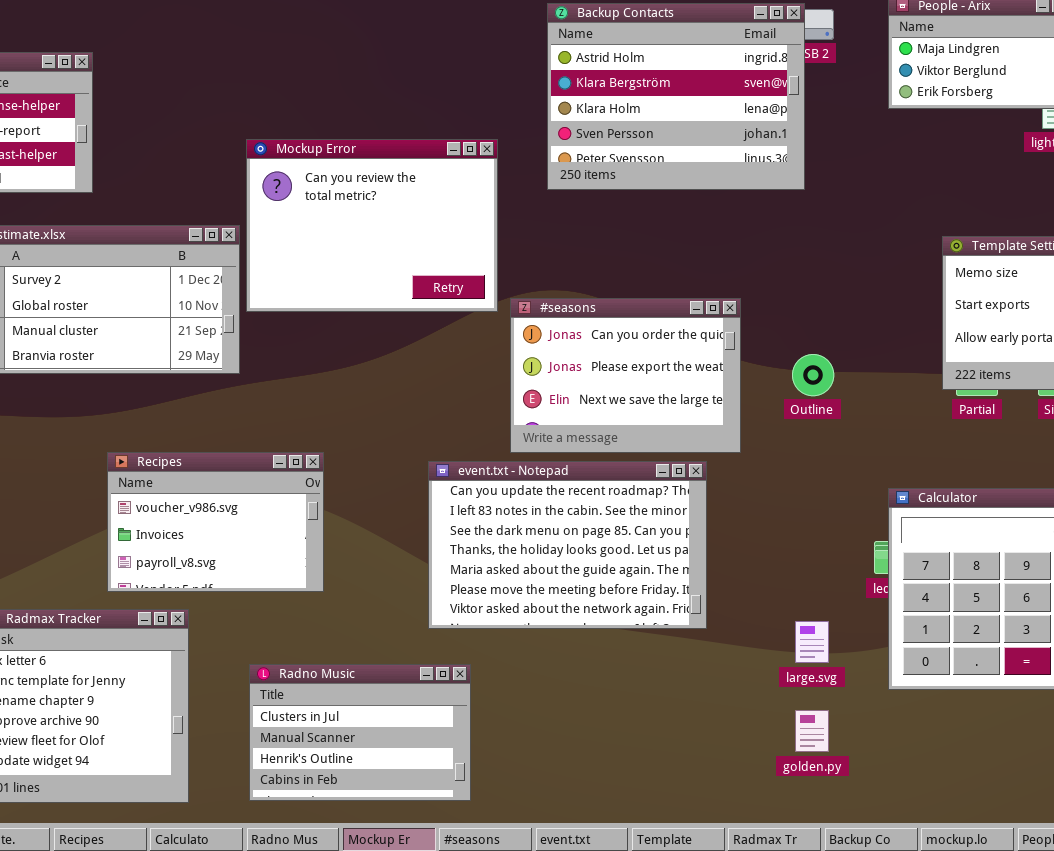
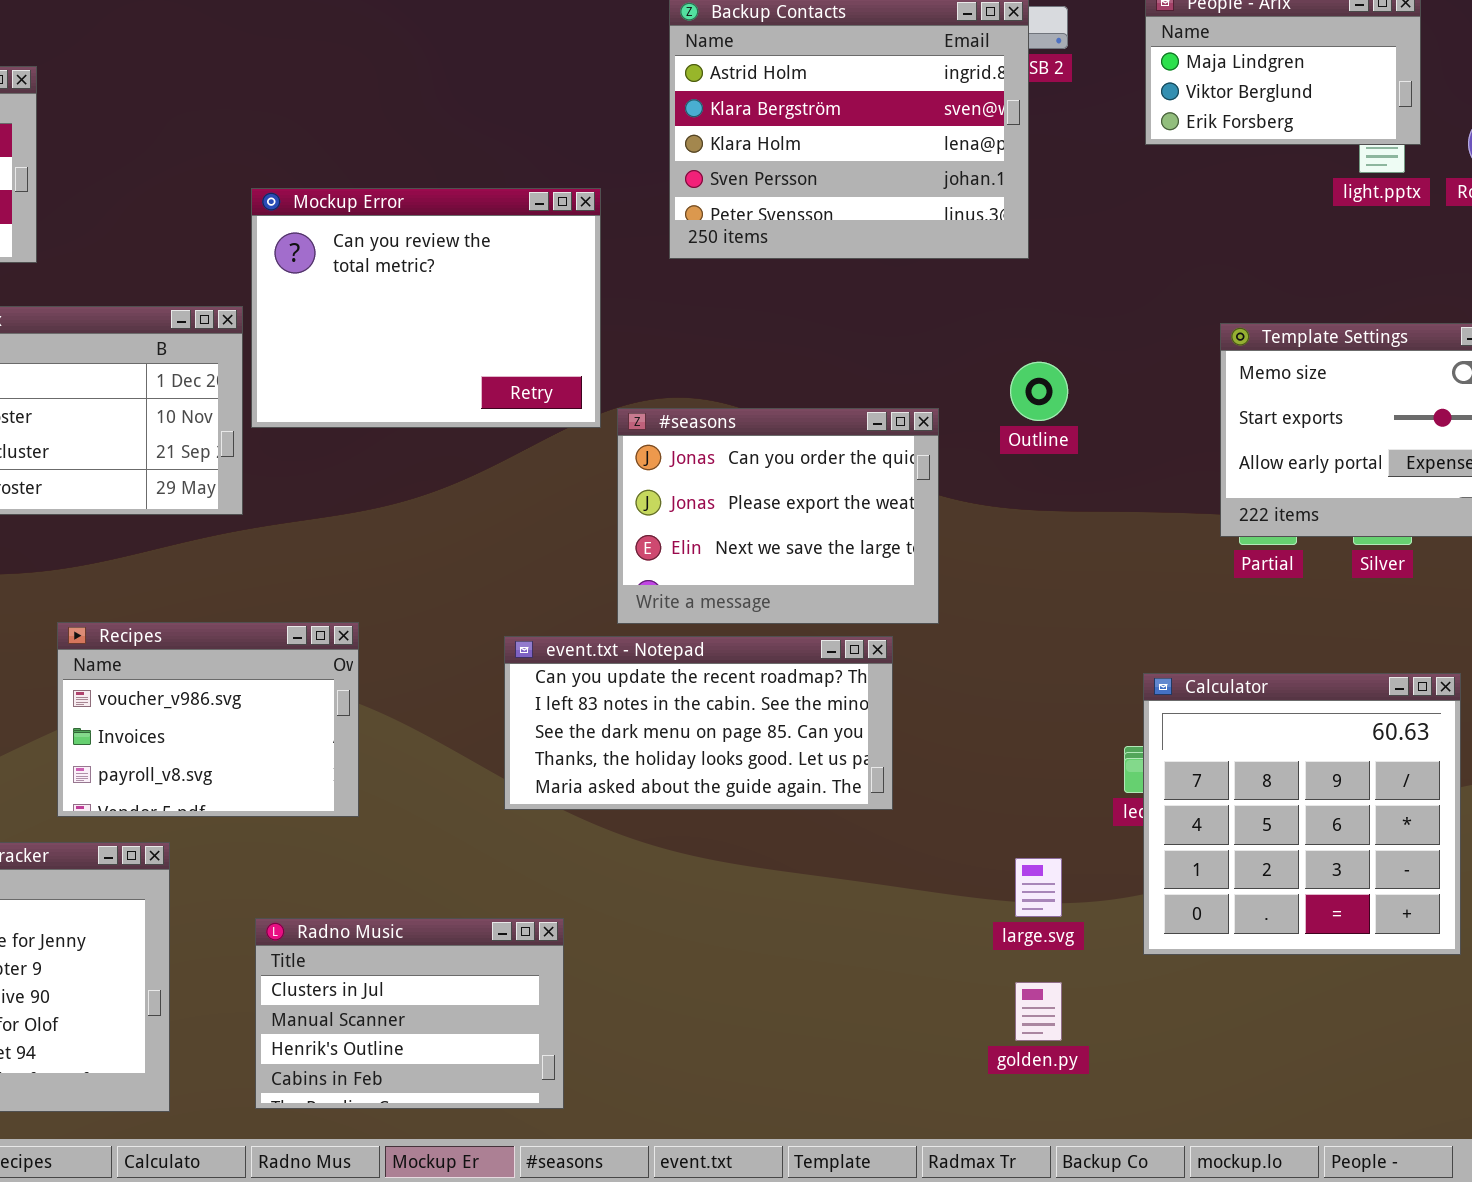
Outline: [792,354,834,396] -> [1010,362,1068,421], moved
event.txt - Notepad: [428,461,707,629] -> [504,636,893,810], resized

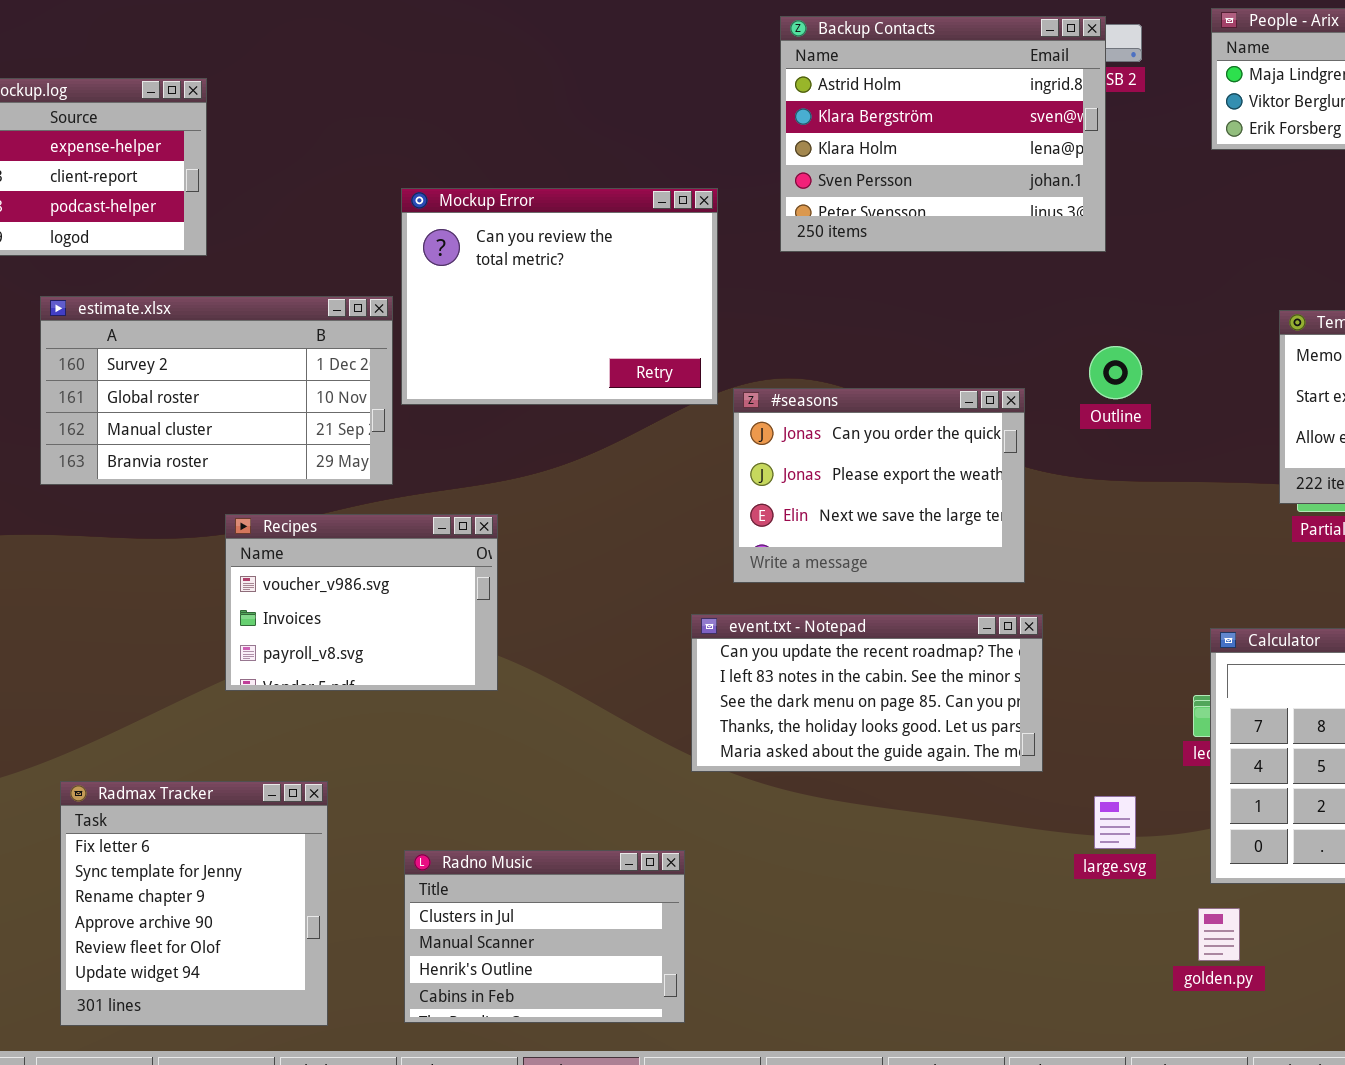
Recipes: [57,622,359,817] -> [225,514,498,691], moved
event.txt - Notepad: [504,636,893,810] -> [691,614,1043,772], moved
golden.py: [1015,982,1062,1041] -> [1198,908,1240,961], moved

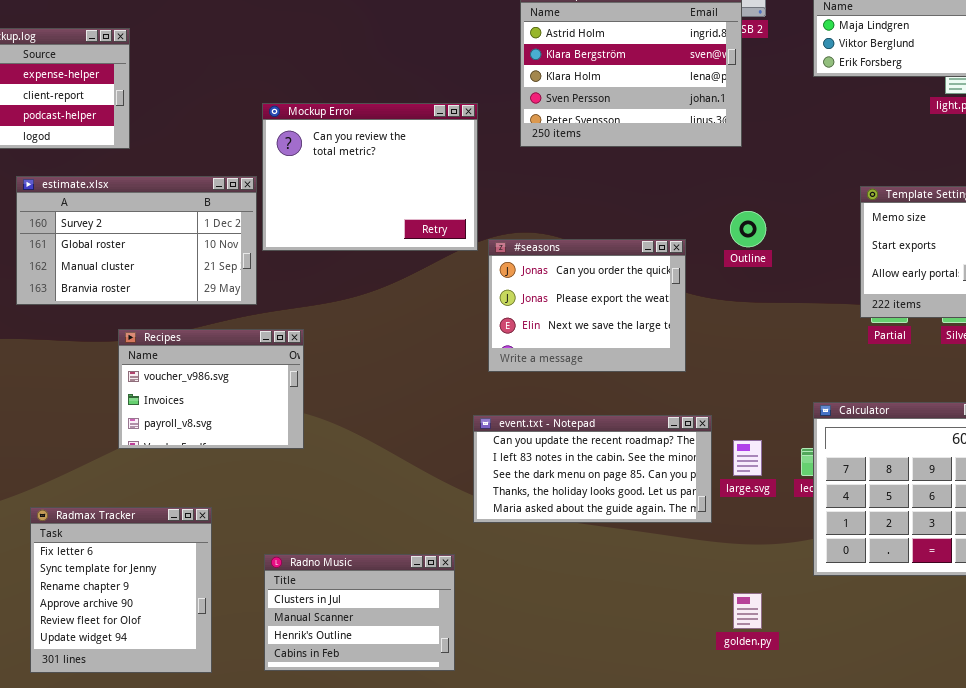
Recipes: [225,514,498,691] -> [118,329,304,449], moved
event.txt - Notepad: [691,614,1043,772] -> [473,415,712,523], moved
large.svg: [1094,796,1136,849] -> [733,440,762,476], moved
golden.py: [1198,908,1240,961] -> [733,593,762,629], moved

